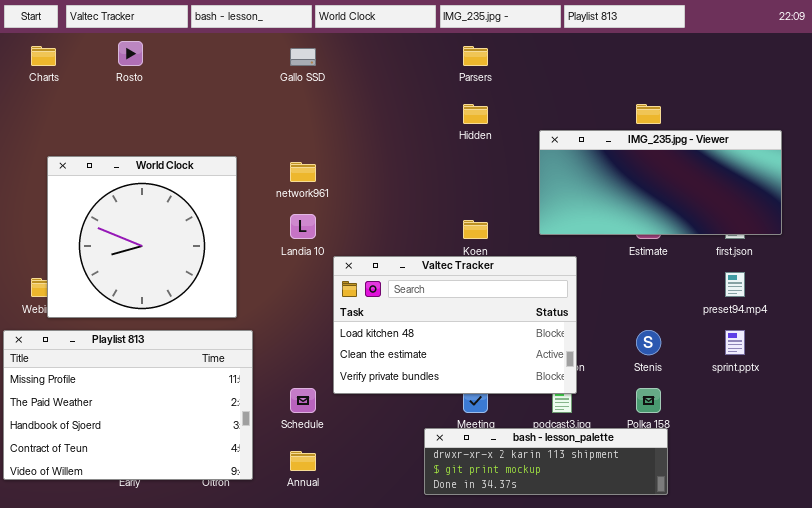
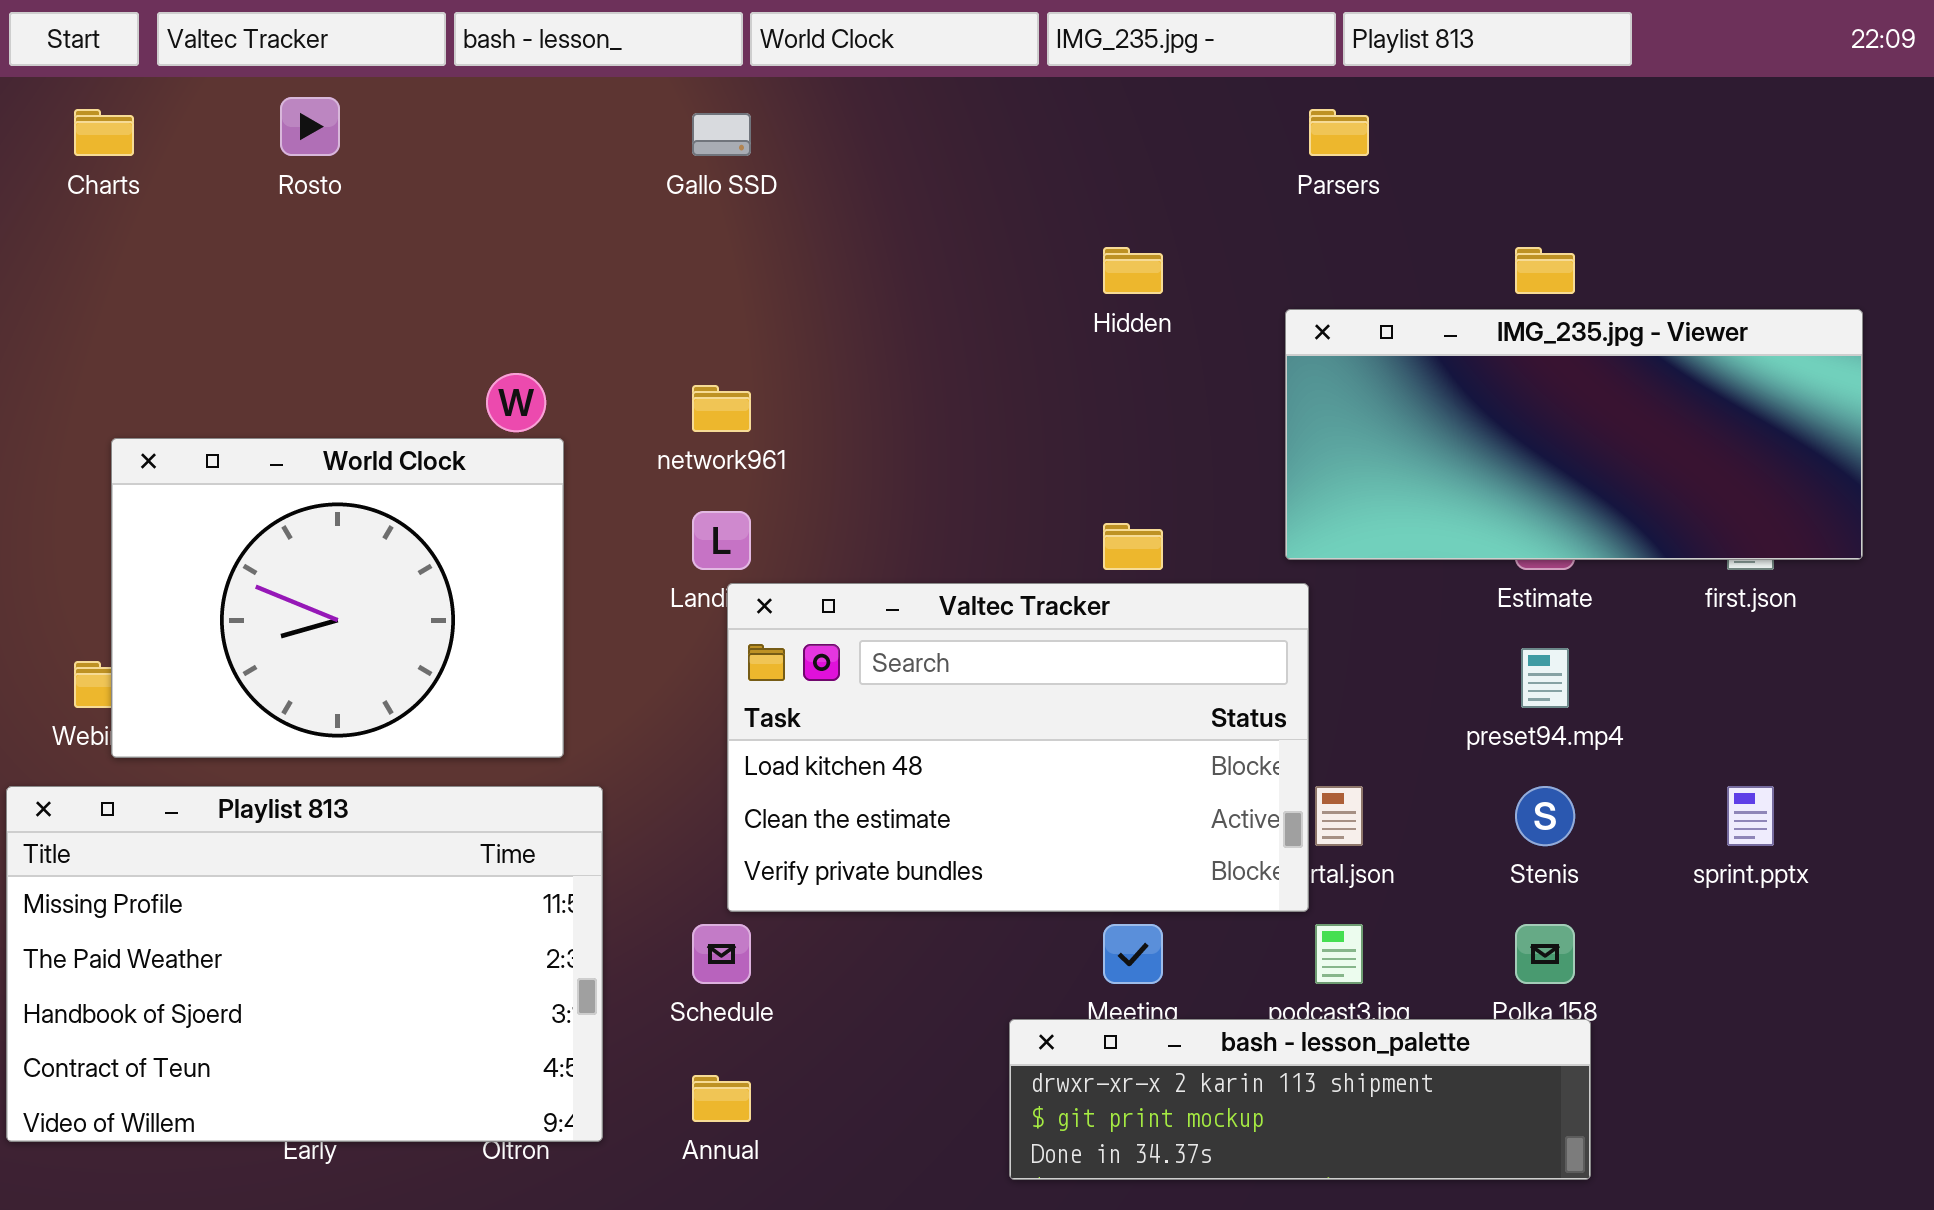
Parsers: [463,46,488,66] -> [1309,109,1369,156], moved
World Clock: [47,156,237,318] -> [111,438,564,758], resized
Valtec Tracker: [333,256,577,394] -> [727,583,1309,912], moved
preset94.mp4: [725,272,745,297] -> [1521,648,1569,708], moved

